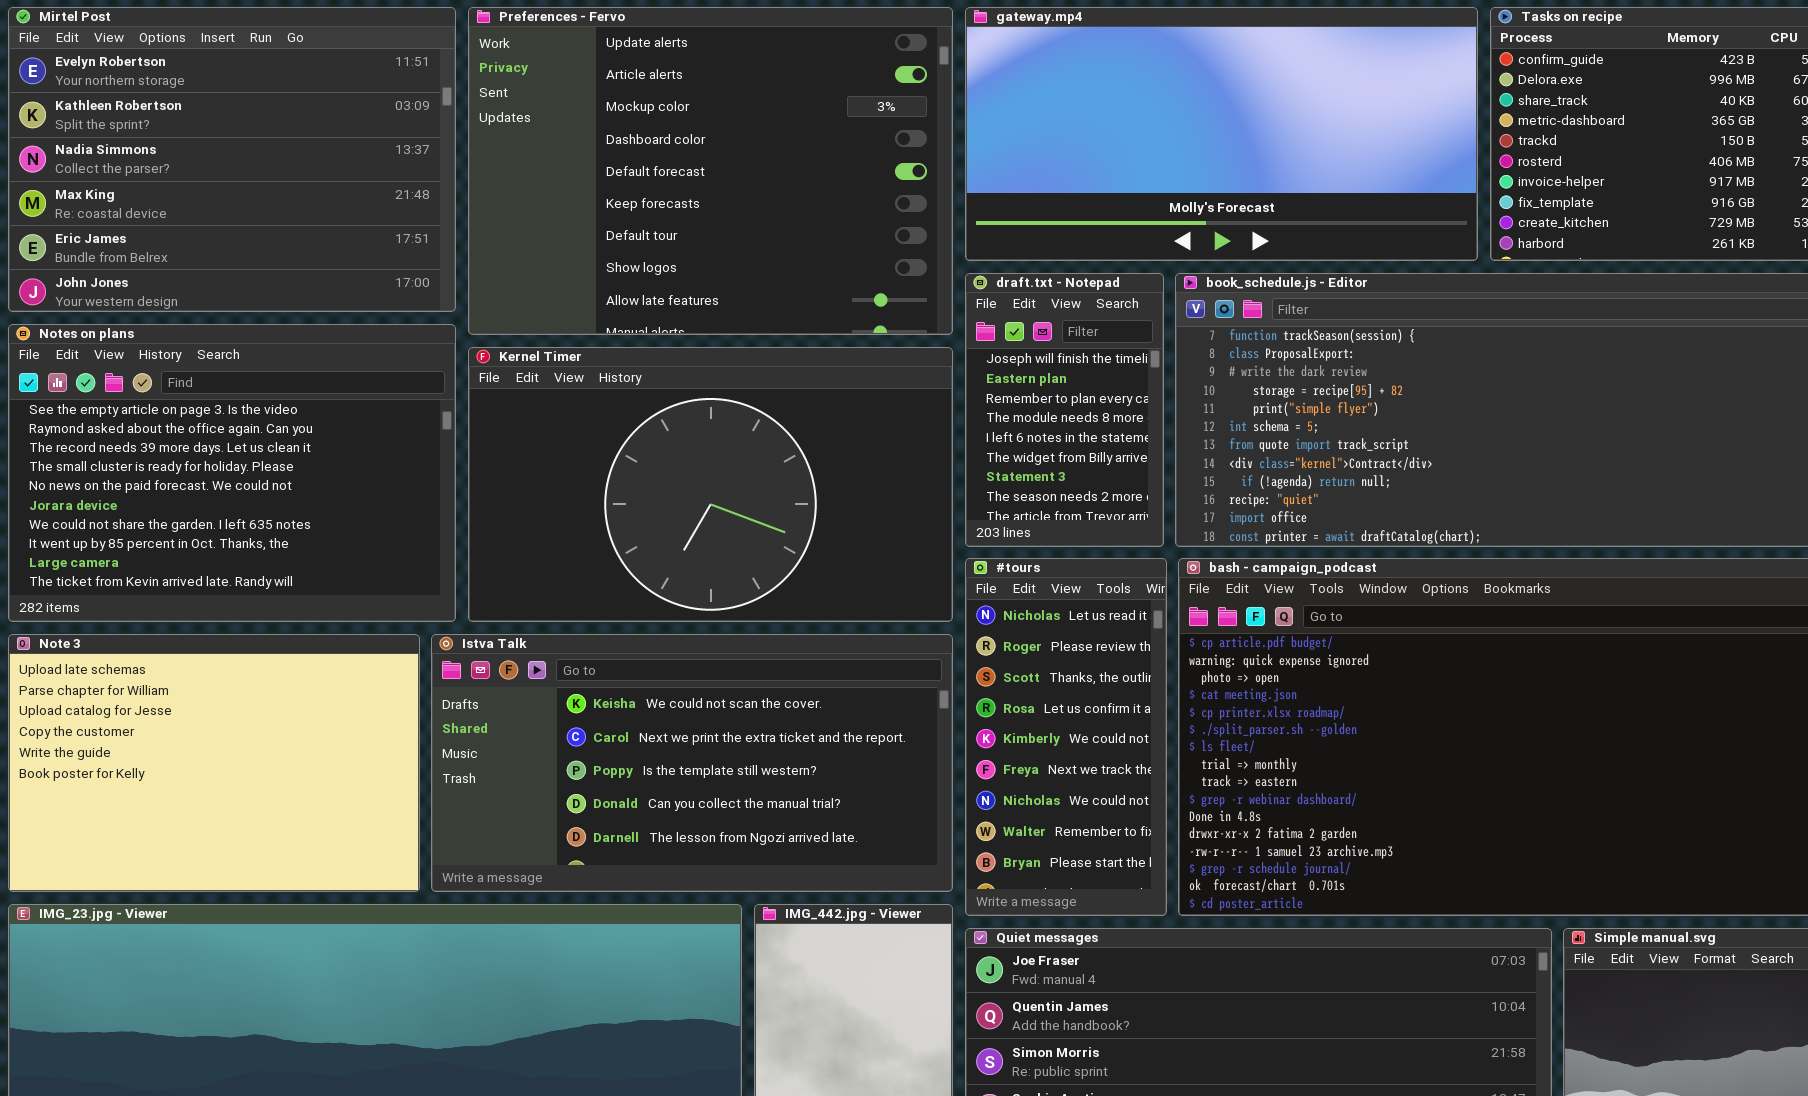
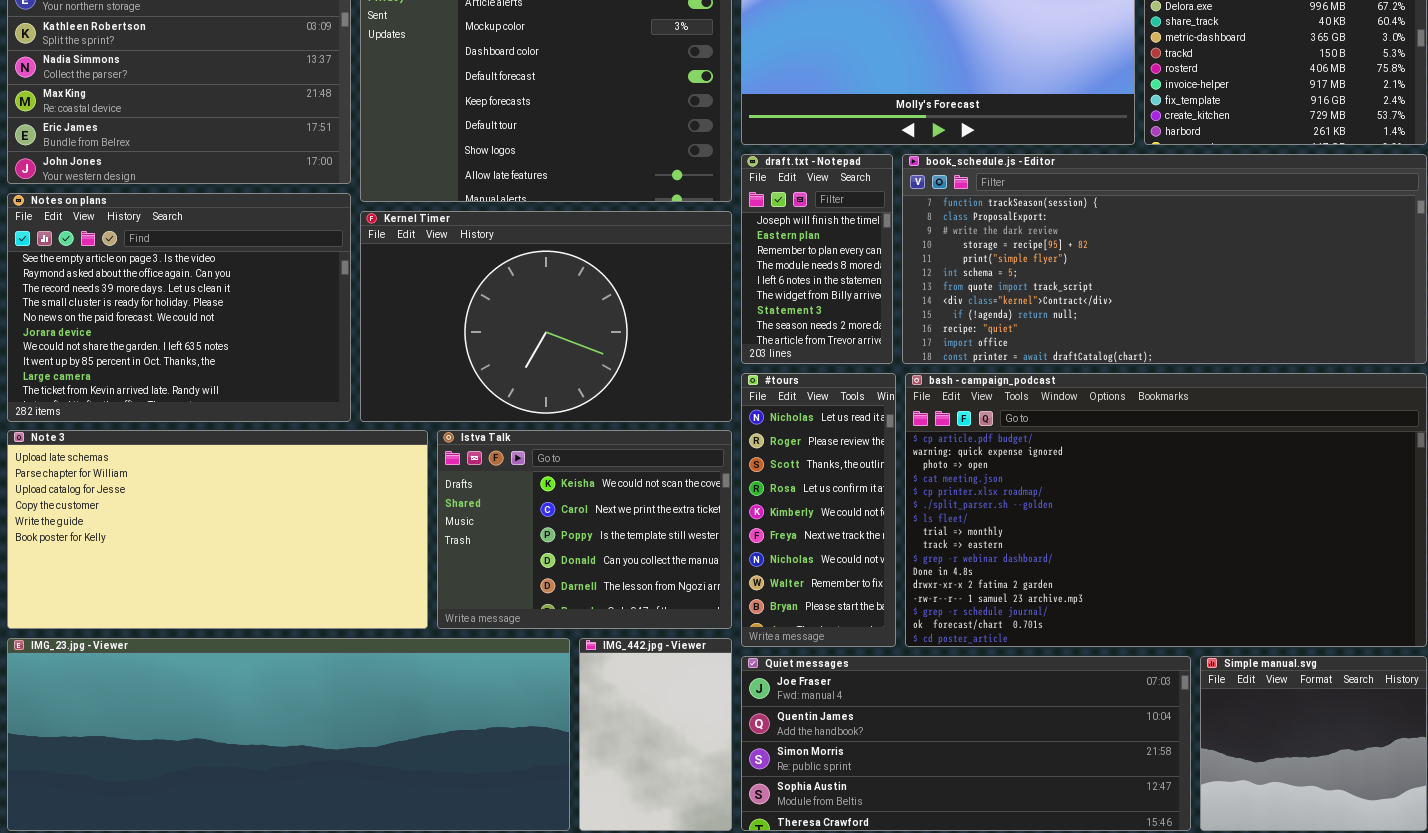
Note 3: [8,634,420,892] -> [7,430,428,629], resized
Istva Talk: [431,634,953,892] -> [437,430,732,629], resized

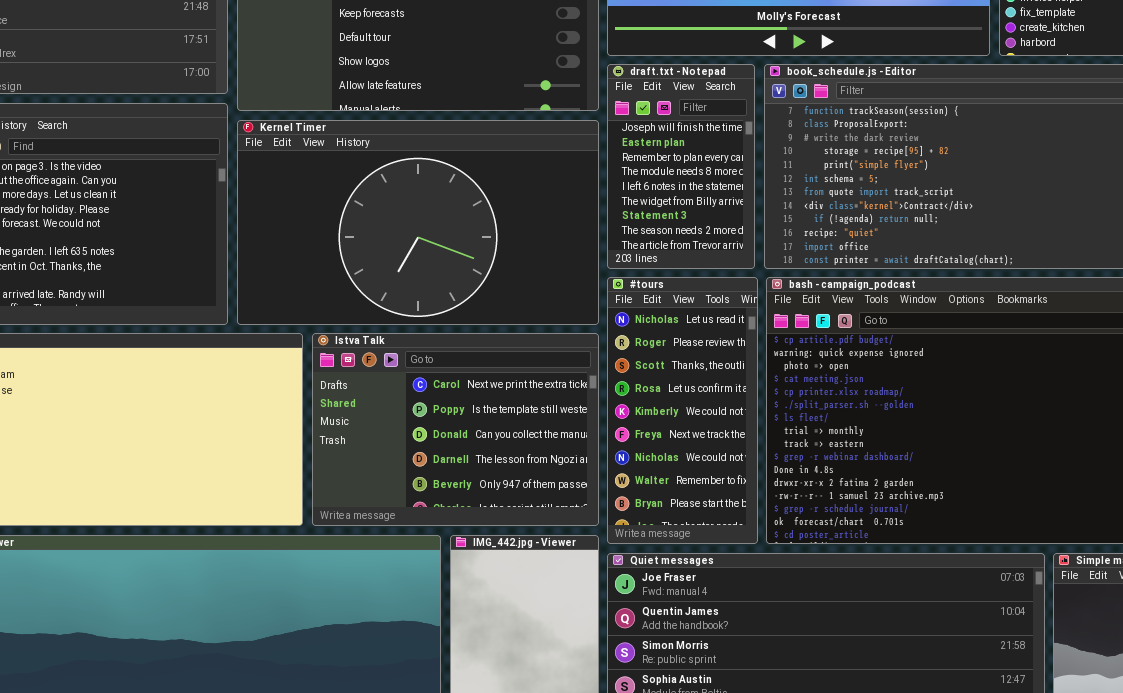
Istva Talk: [437,430,732,629] -> [312,333,599,526], scrolled down 1 row

